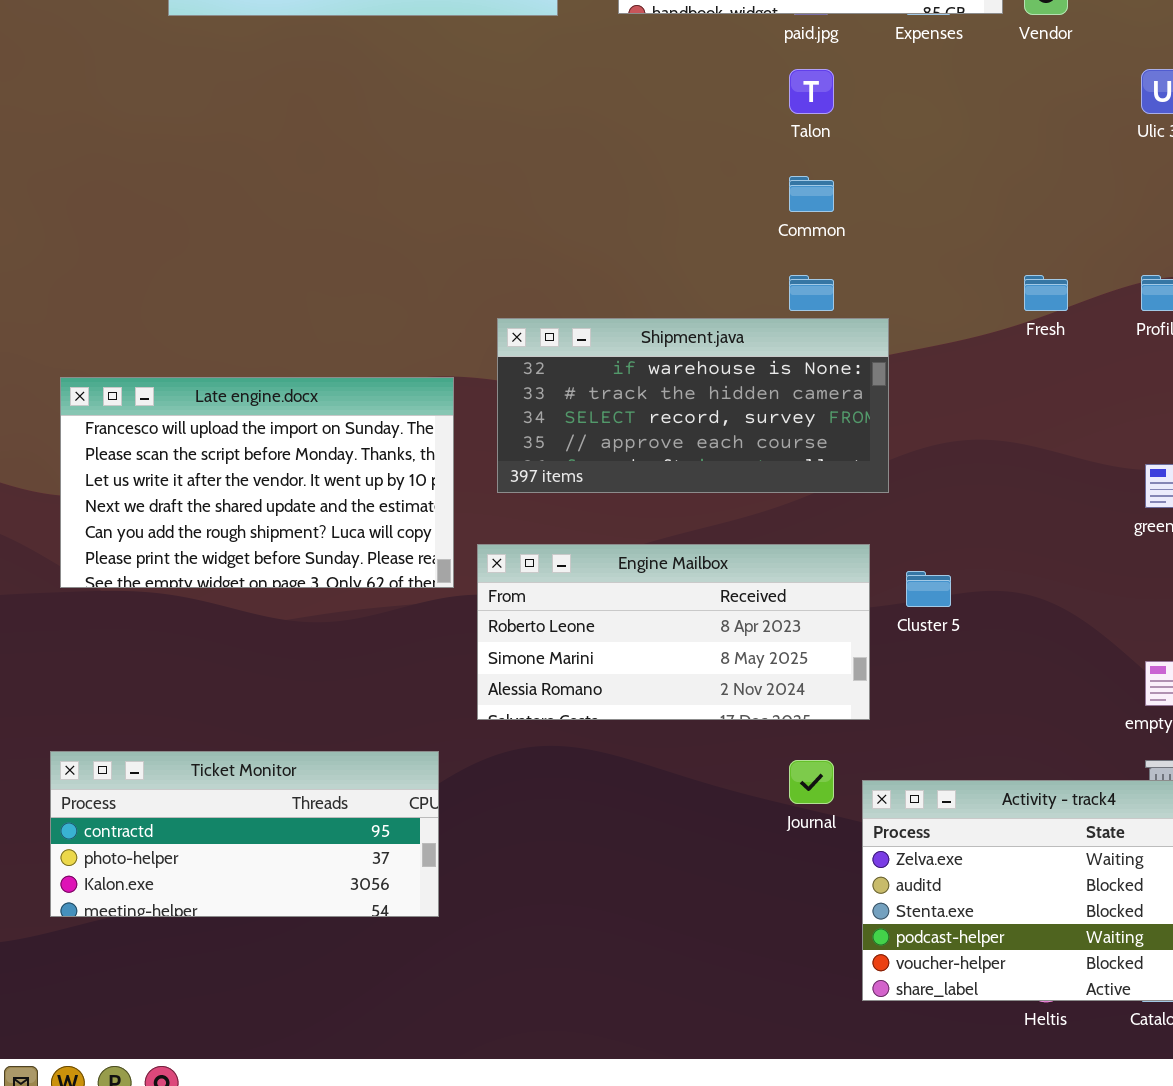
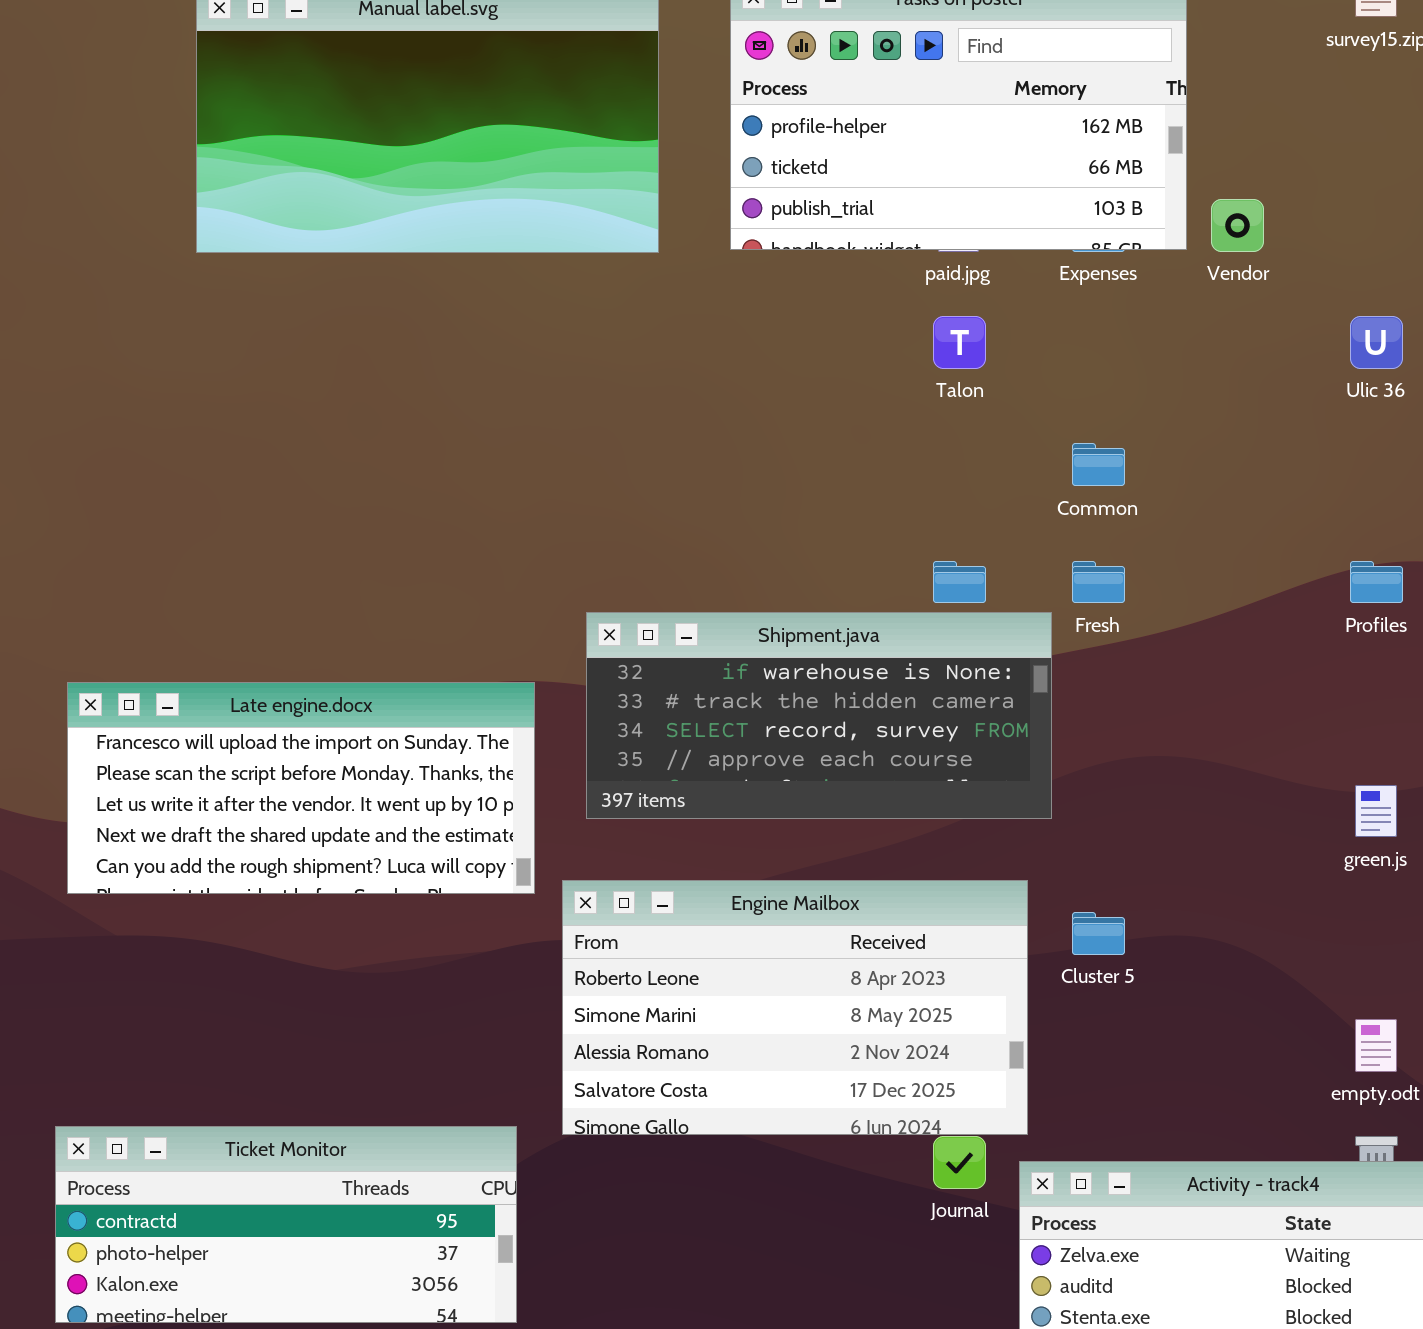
Common: [789,176,834,212] -> [1072,443,1125,486], moved
Fresh: [1024,275,1068,311] -> [1072,561,1125,603], moved
Late engine.docx: [60,377,454,588] -> [67,682,535,894], resized
Engine Mailbox: [477,544,870,720] -> [562,880,1028,1135], resized

